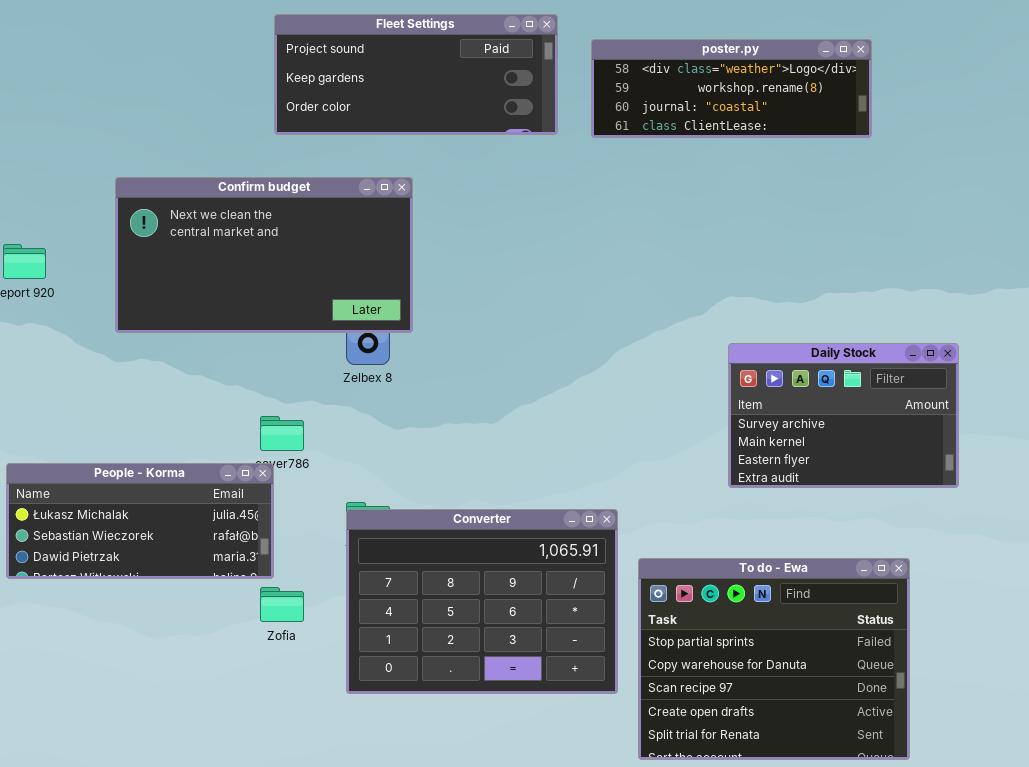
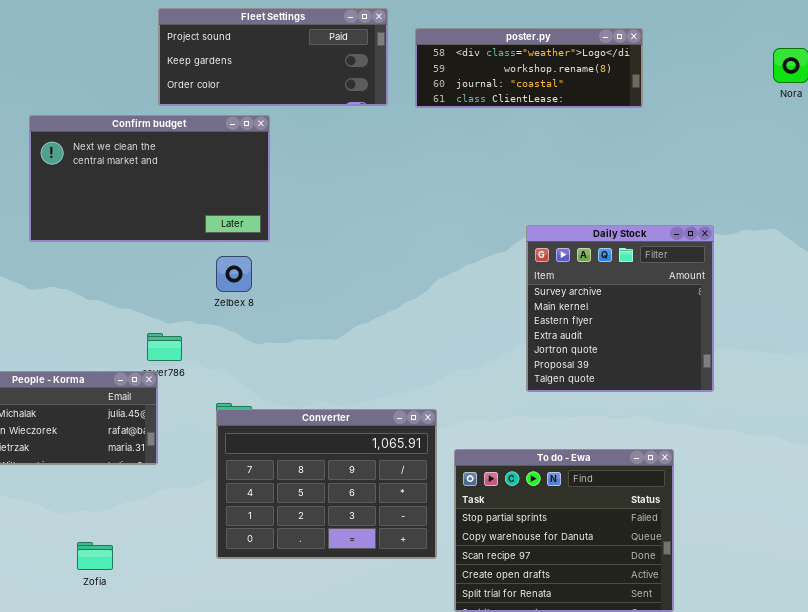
Confirm budget: [115,177,413,333] -> [29,115,270,242], moved
Daily Stock: [728,343,959,488] -> [526,225,714,392], resized
Zofia: [260,587,304,622] -> [77,542,113,570], moved

